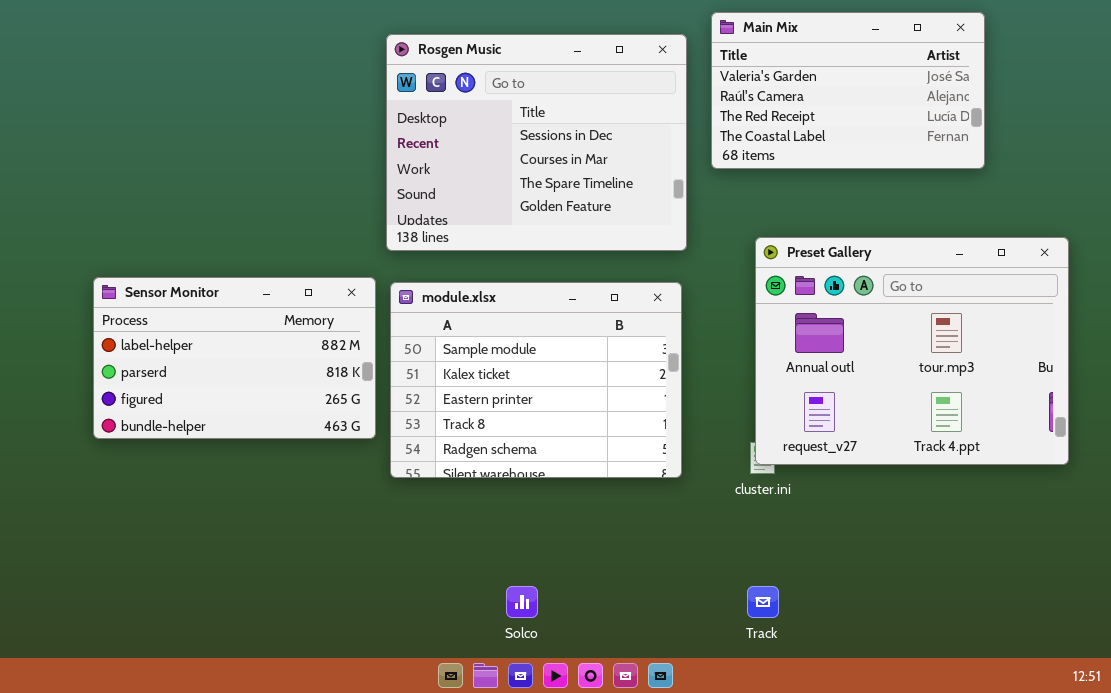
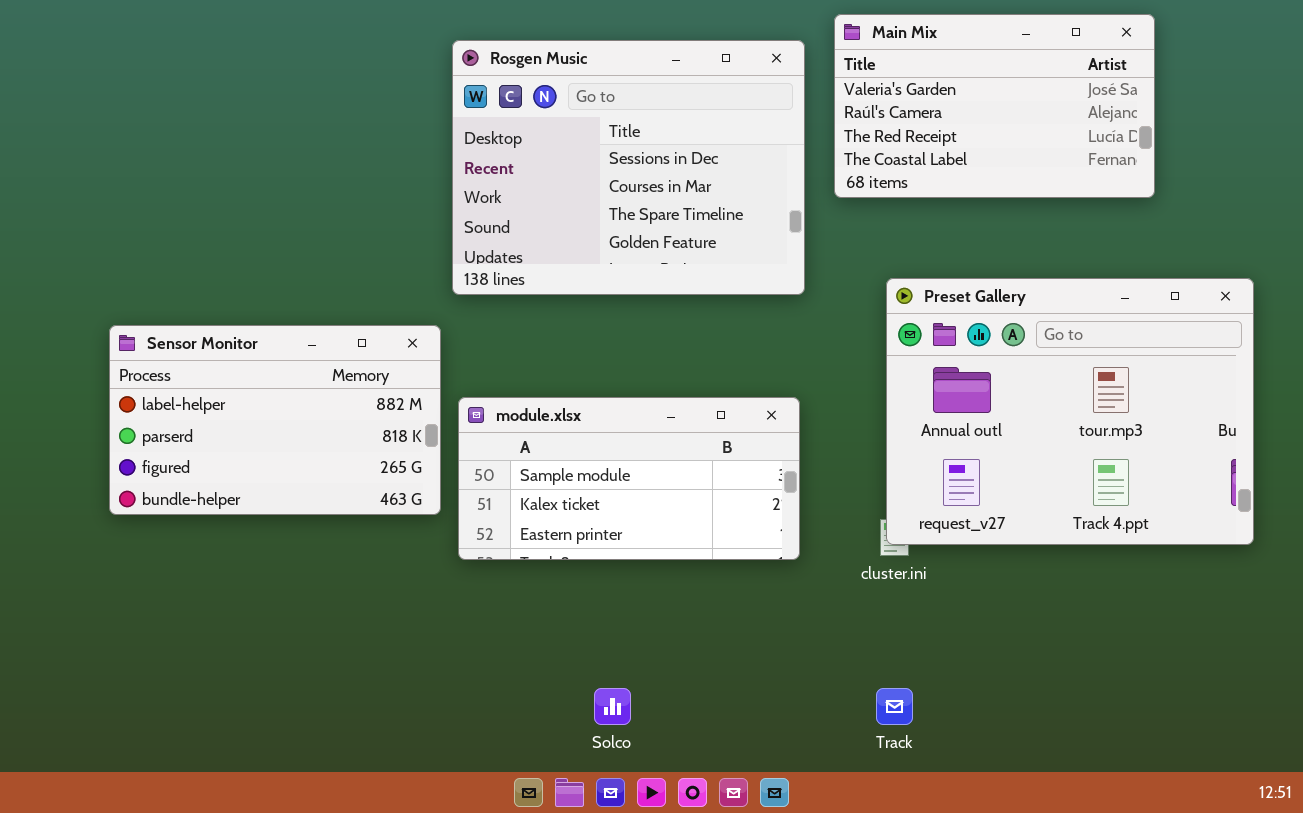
module.xlsx: [390,282,682,478] -> [458,397,800,560], resized

